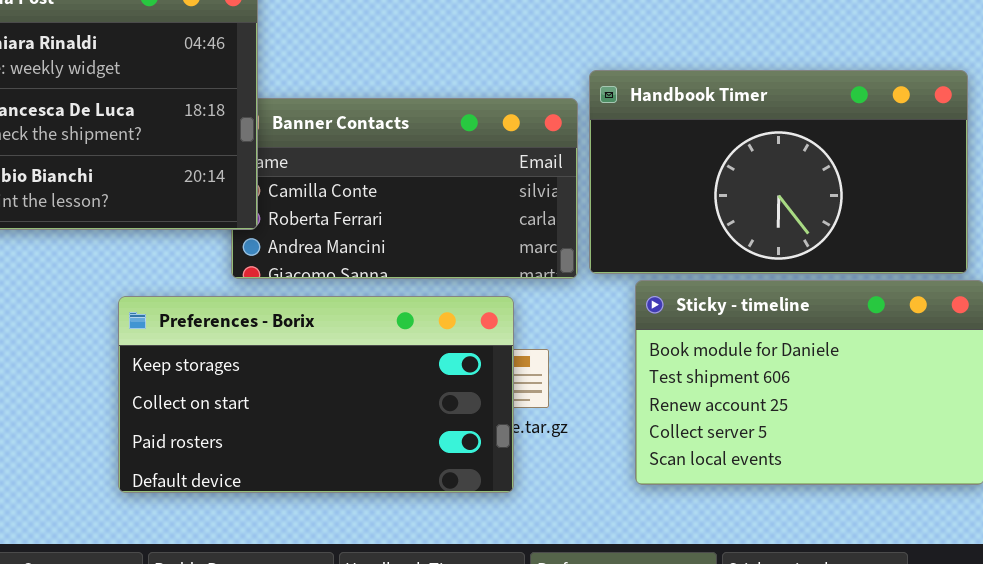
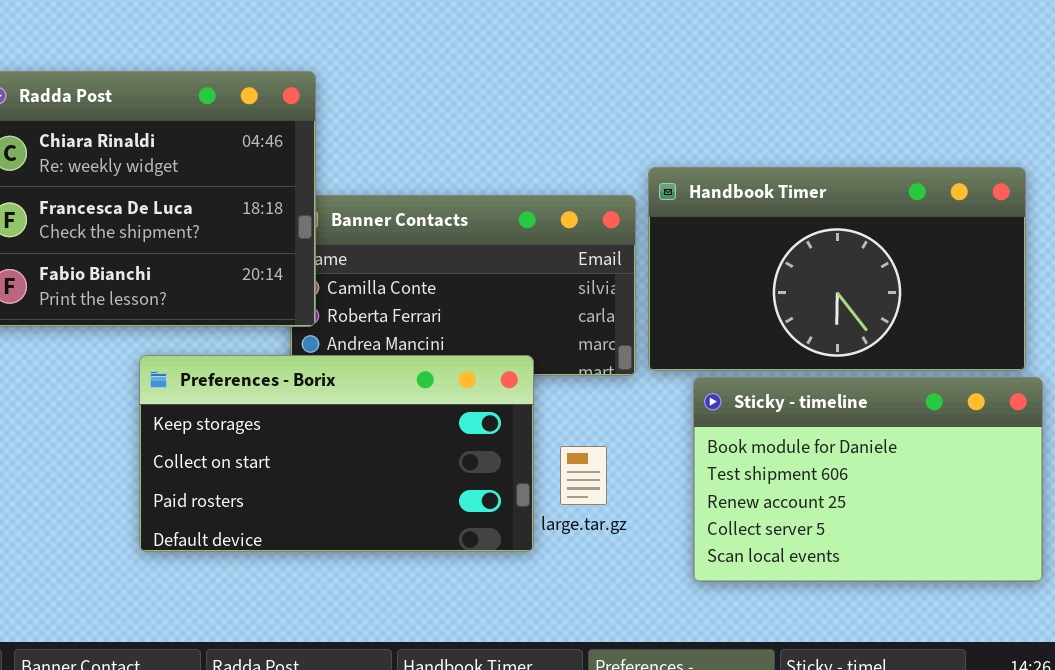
Preferences - Borix: [118,296,514,493] -> [139,355,534,552], moved

